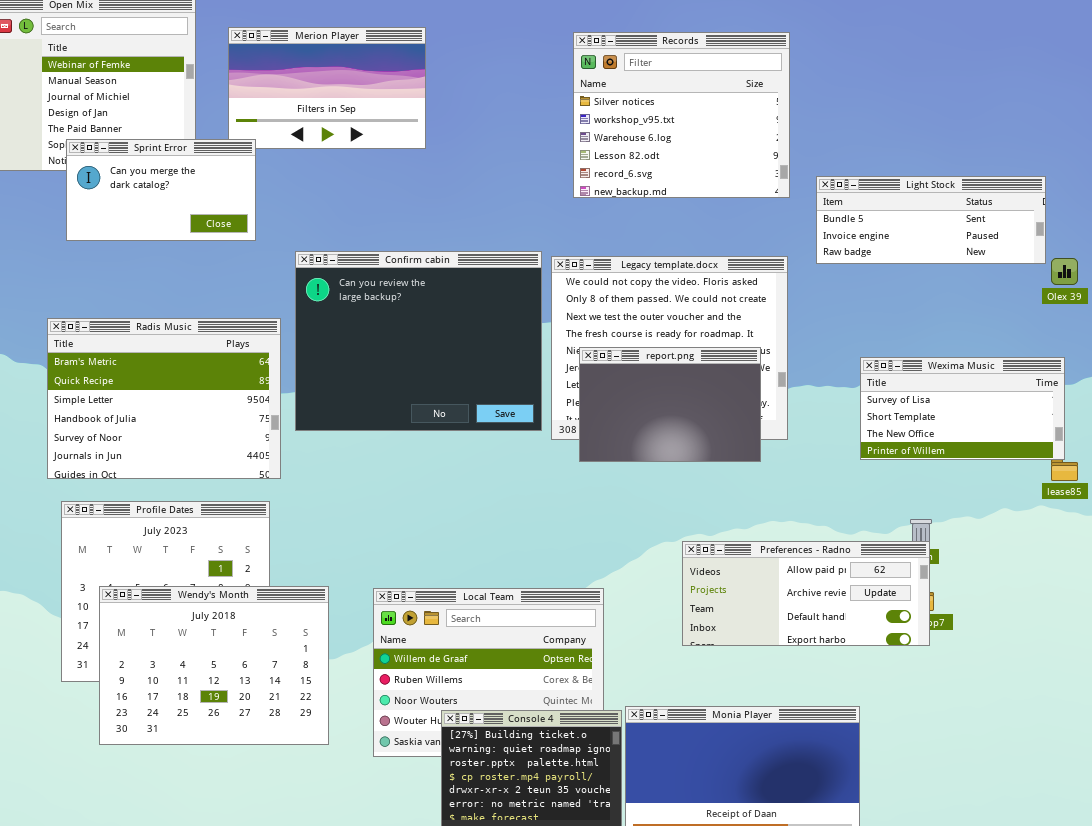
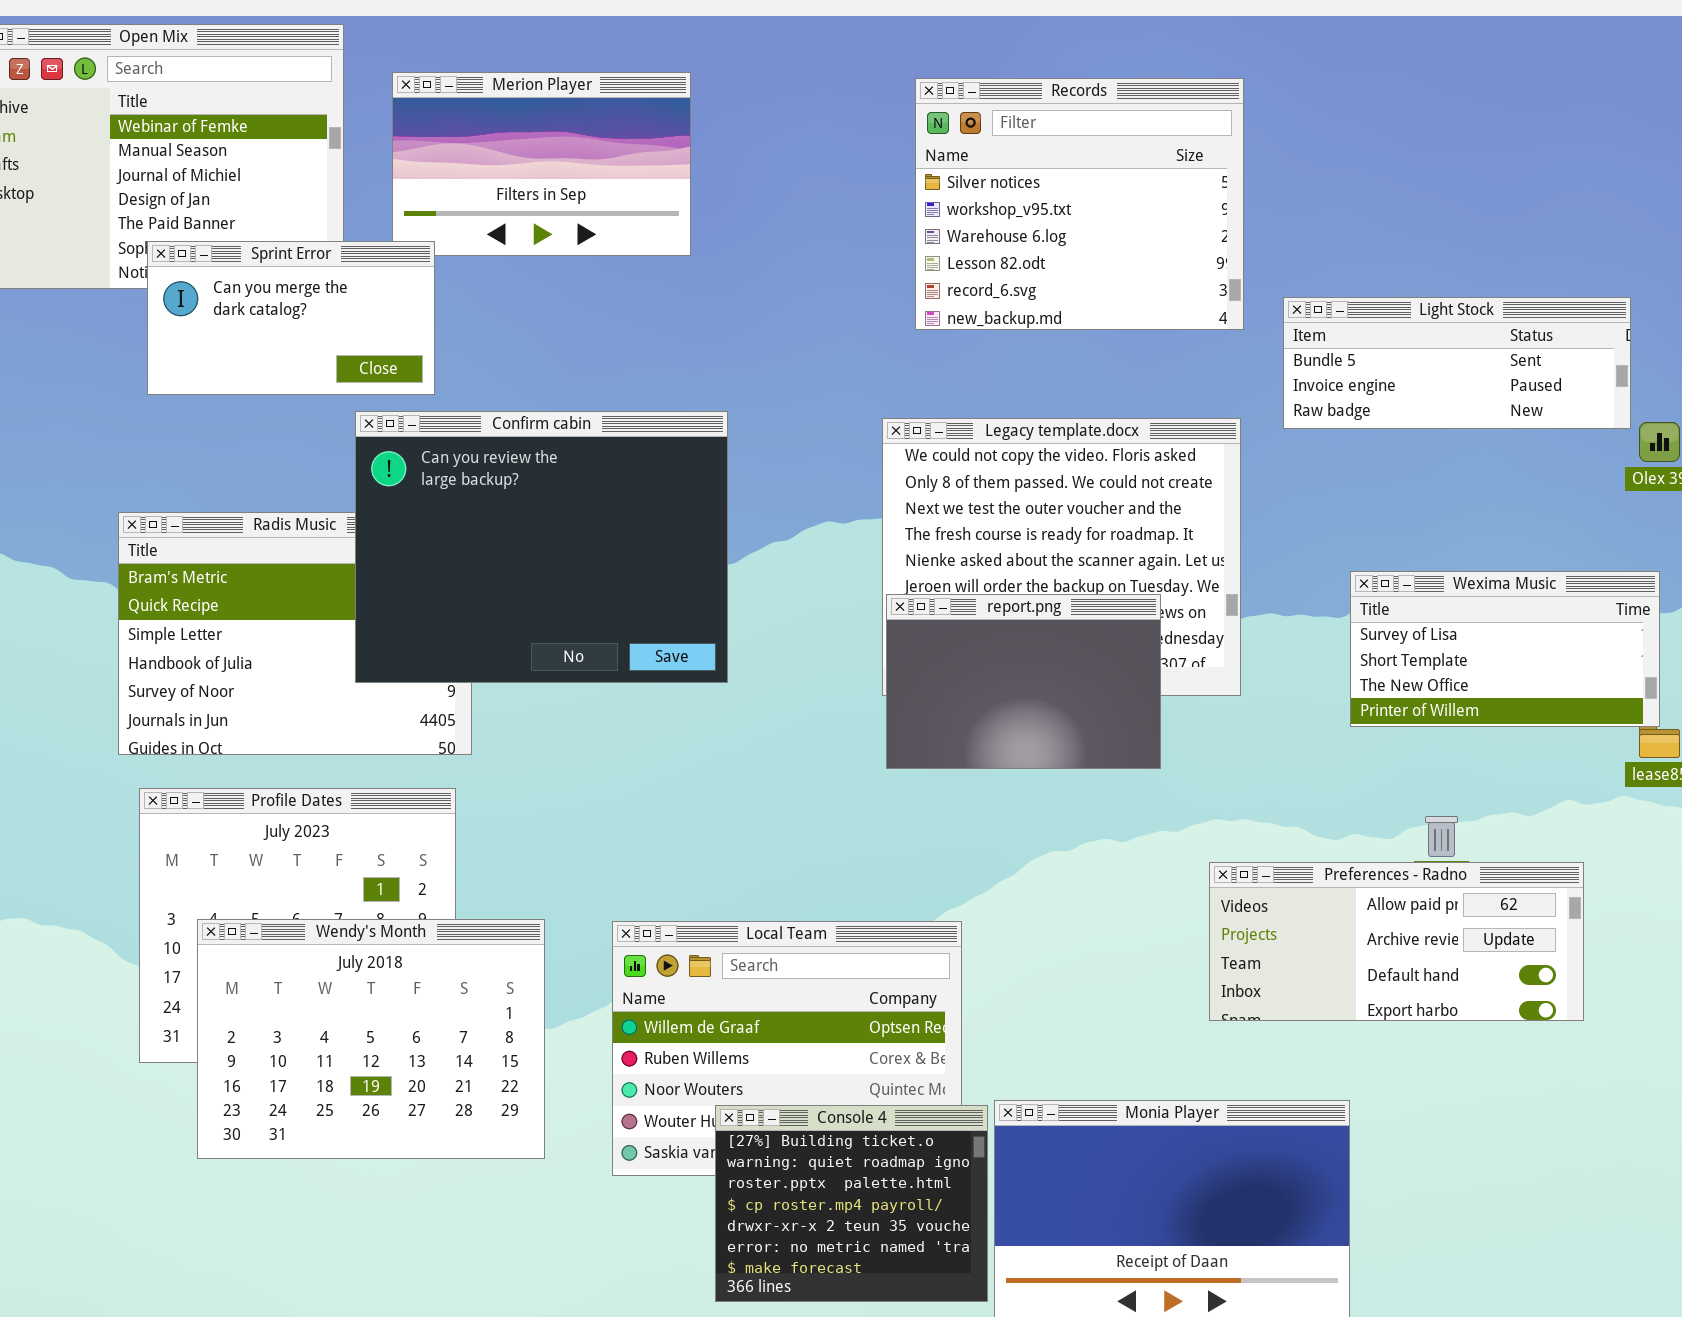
Confirm cabin: [295,251,542,431] -> [355,411,728,683], moved
report.png: [579,347,761,462] -> [886,594,1161,769], moved
Preferences - Radno: [682,541,930,646] -> [1209,862,1584,1021], moved

